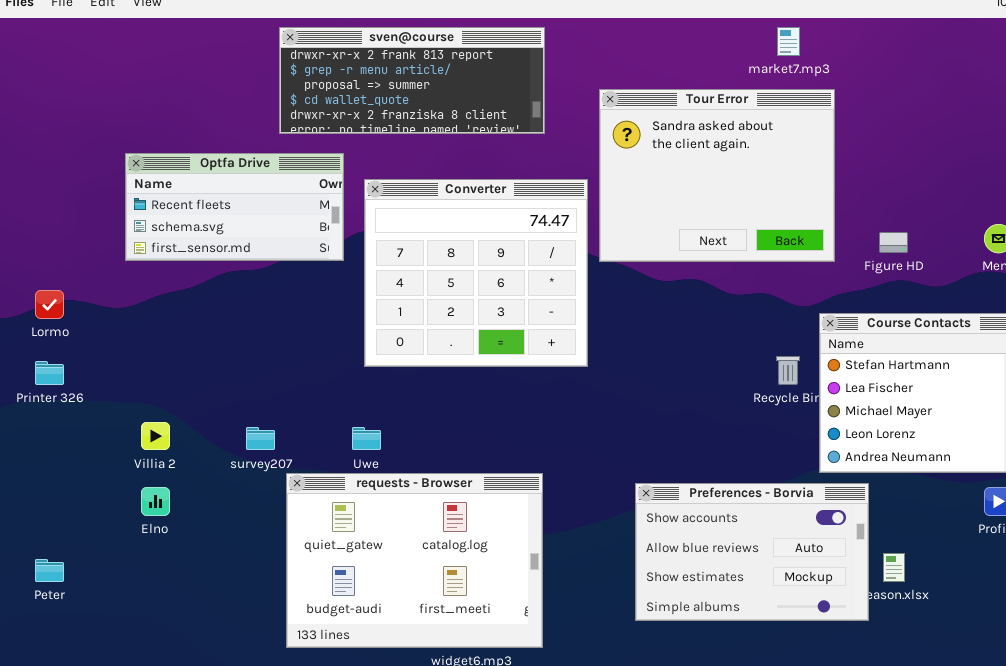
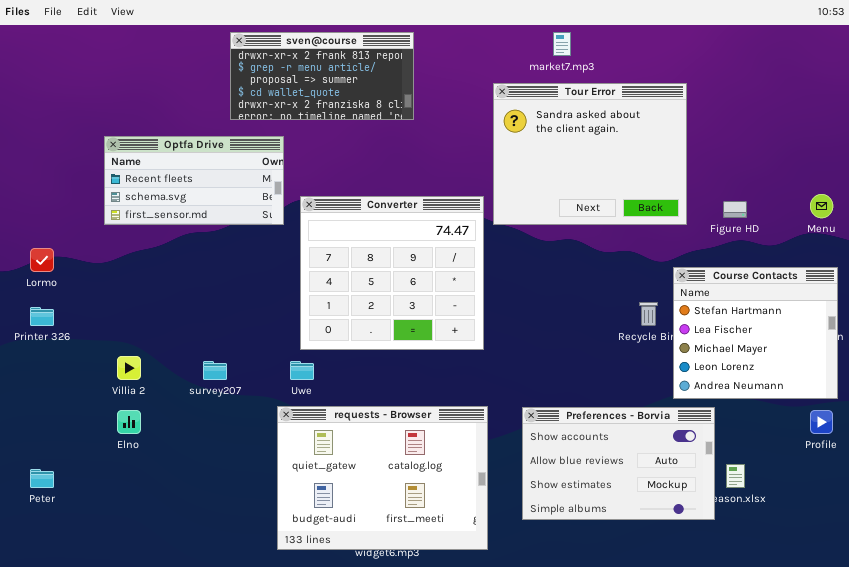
sven@course: [279,27,545,134] -> [230,32,414,120], resized
market7.mp3: [777,27,800,56] -> [553,32,571,56], moved
Converter: [364,179,588,367] -> [300,196,484,350], moved
requests - Browser: [286,473,543,648] -> [277,406,488,550], moved

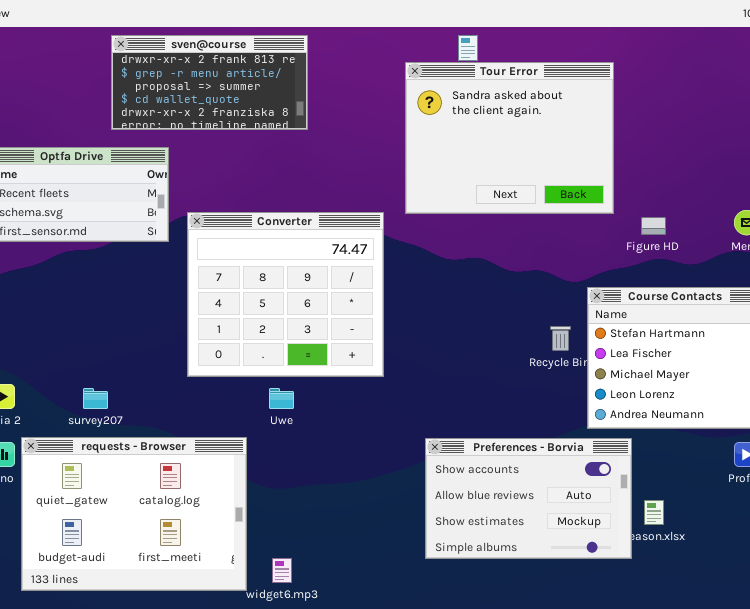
Tour Error: [493,83,687,225] -> [405,62,614,214], moved
Uwe: [290,361,314,380] -> [269,388,294,409], moved
requests - Browser: [277,406,488,550] -> [21,437,247,591], moved

